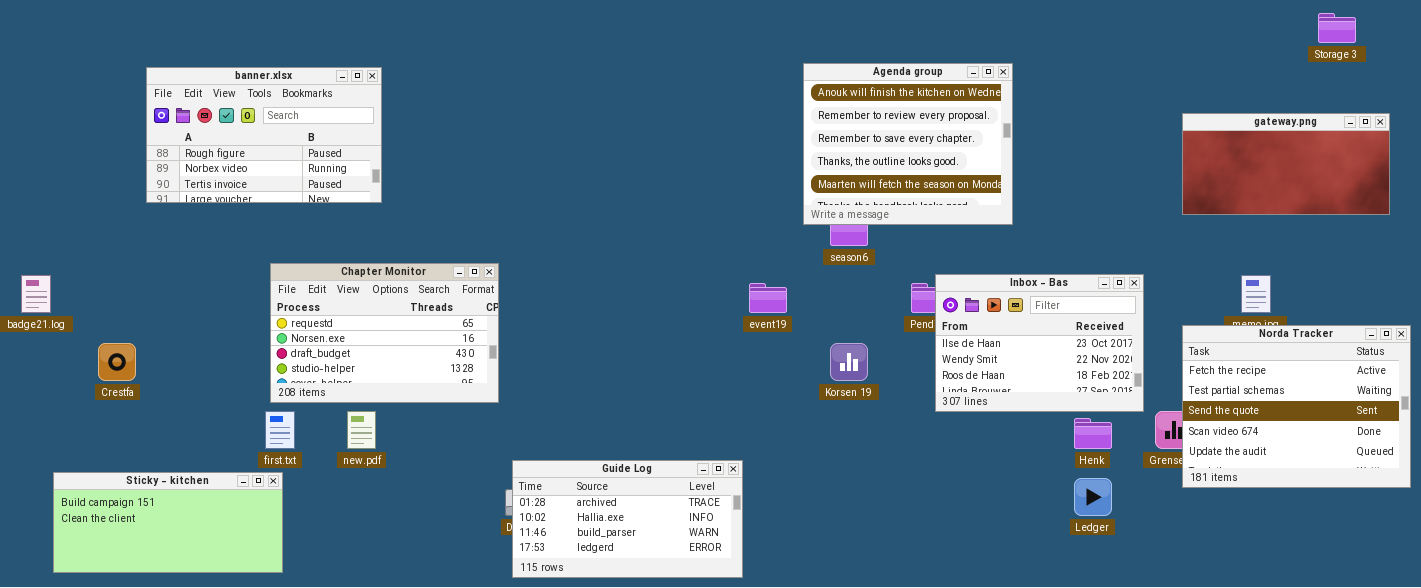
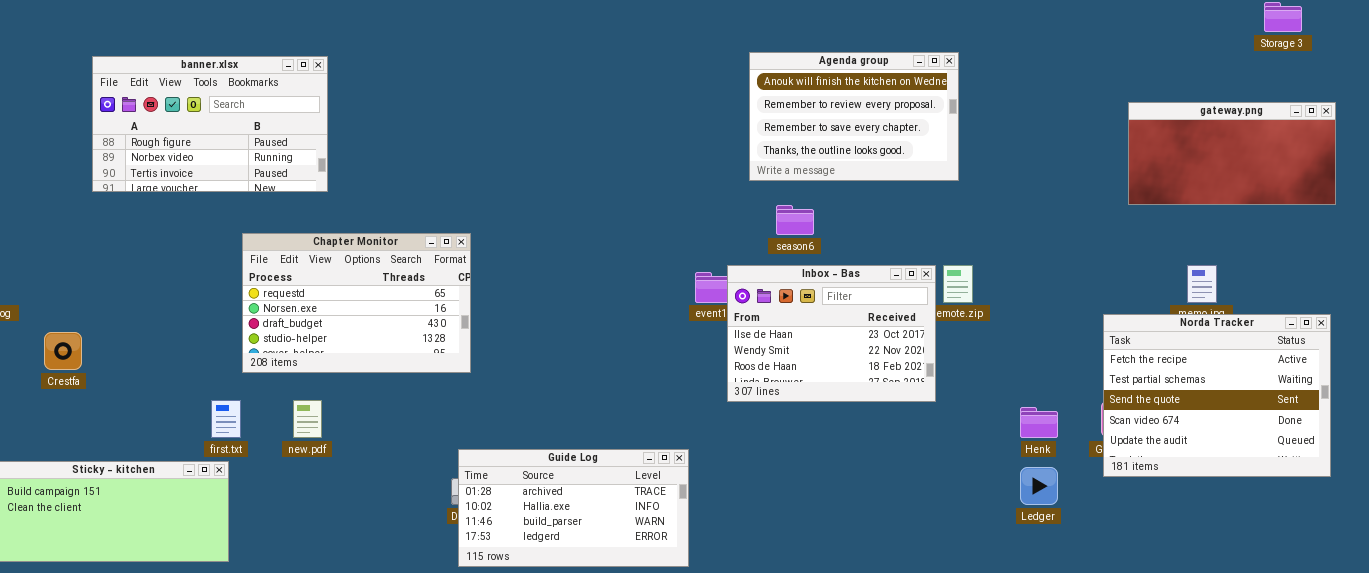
Agenda group: [803,63,1013,225] -> [749,52,959,181], resized
Chapter Monitor: [270,263,499,403] -> [242,233,471,373], moved
Inbox - Bas: [935,274,1144,412] -> [727,265,936,402], moved
Norda Tracker: [1182,325,1411,488] -> [1103,314,1331,477], moved

